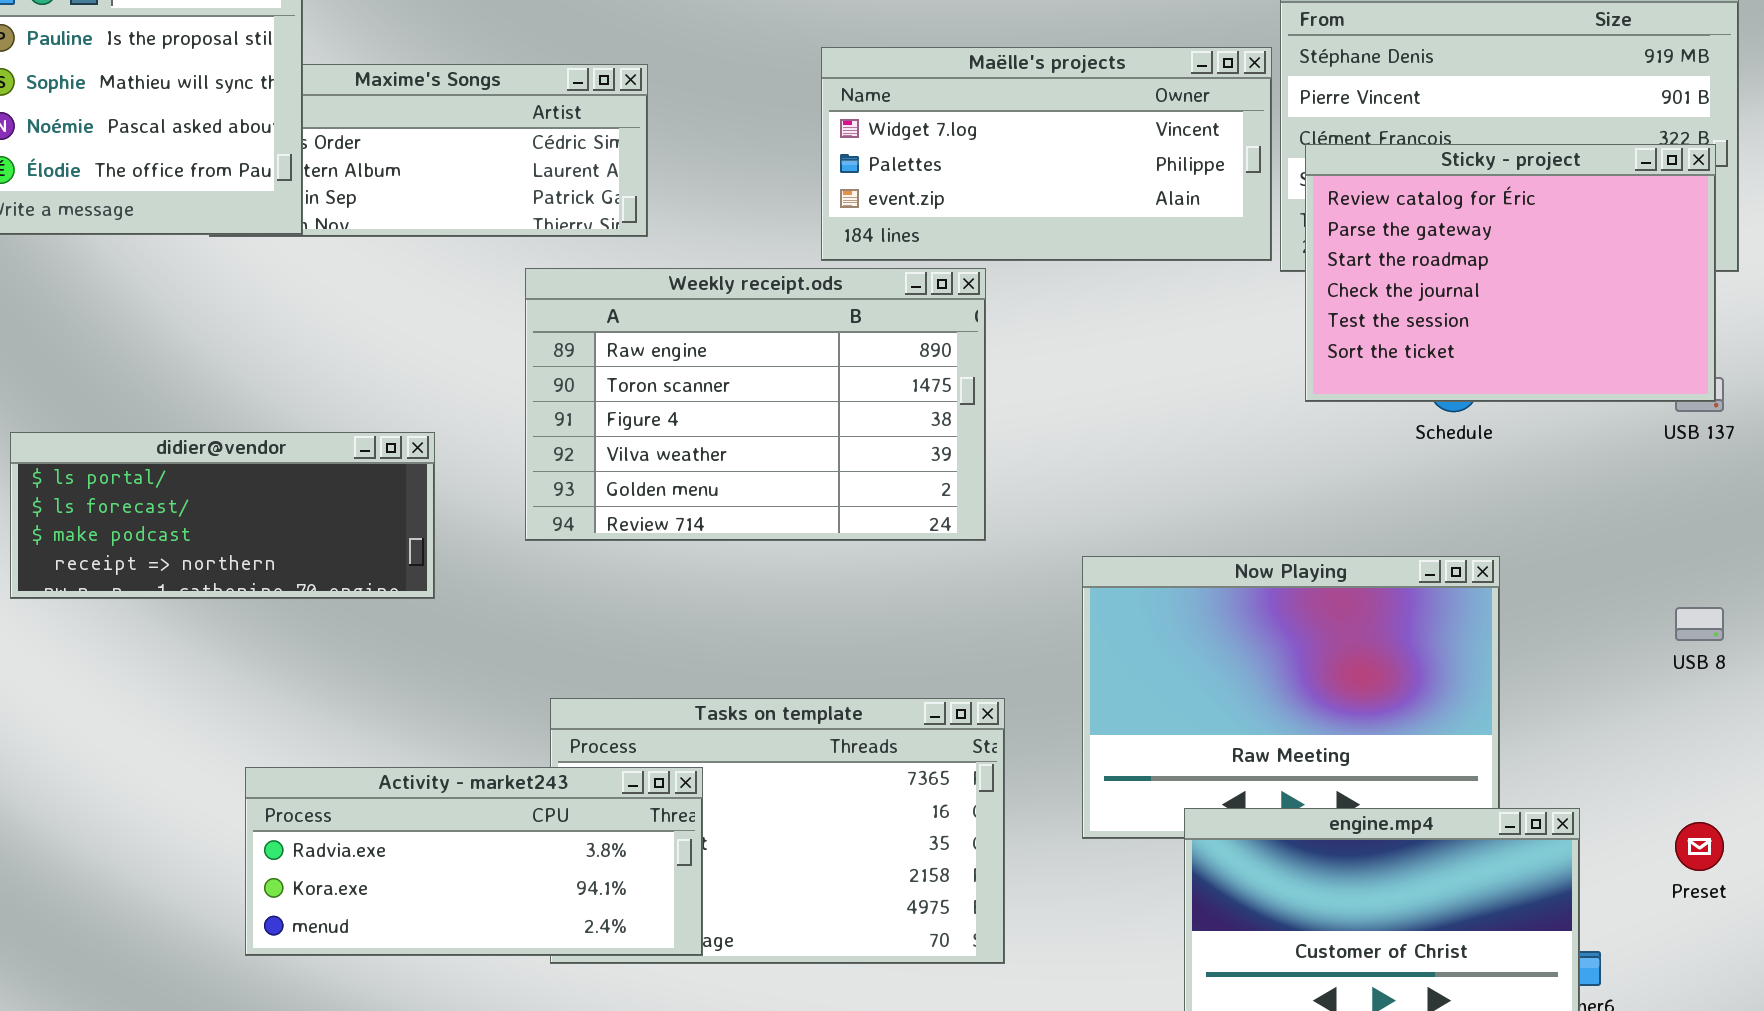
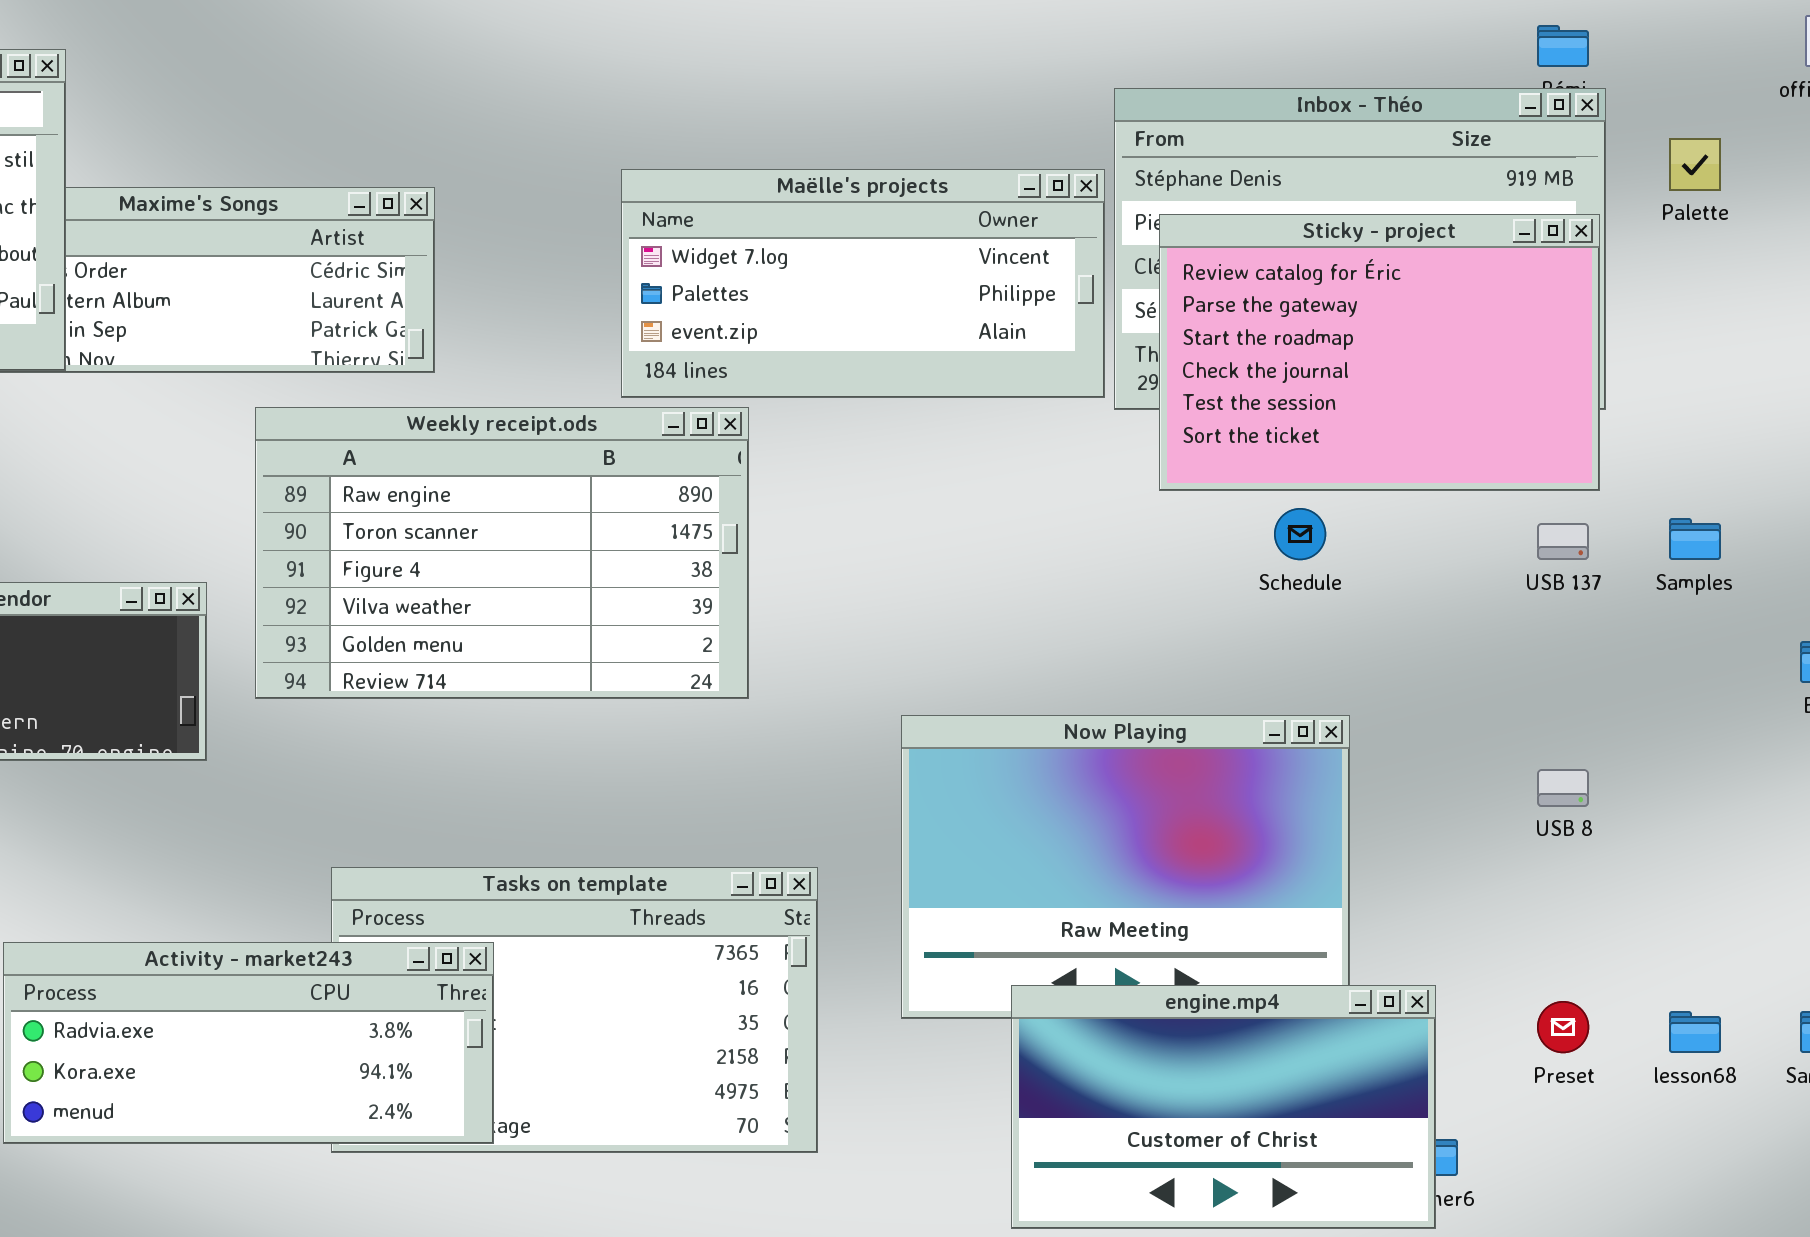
Sticky - project: [1305,144,1716,402] -> [1159,214,1600,491], moved
Weekly receipt.ods: [525,268,986,541] -> [255,407,749,699], moved

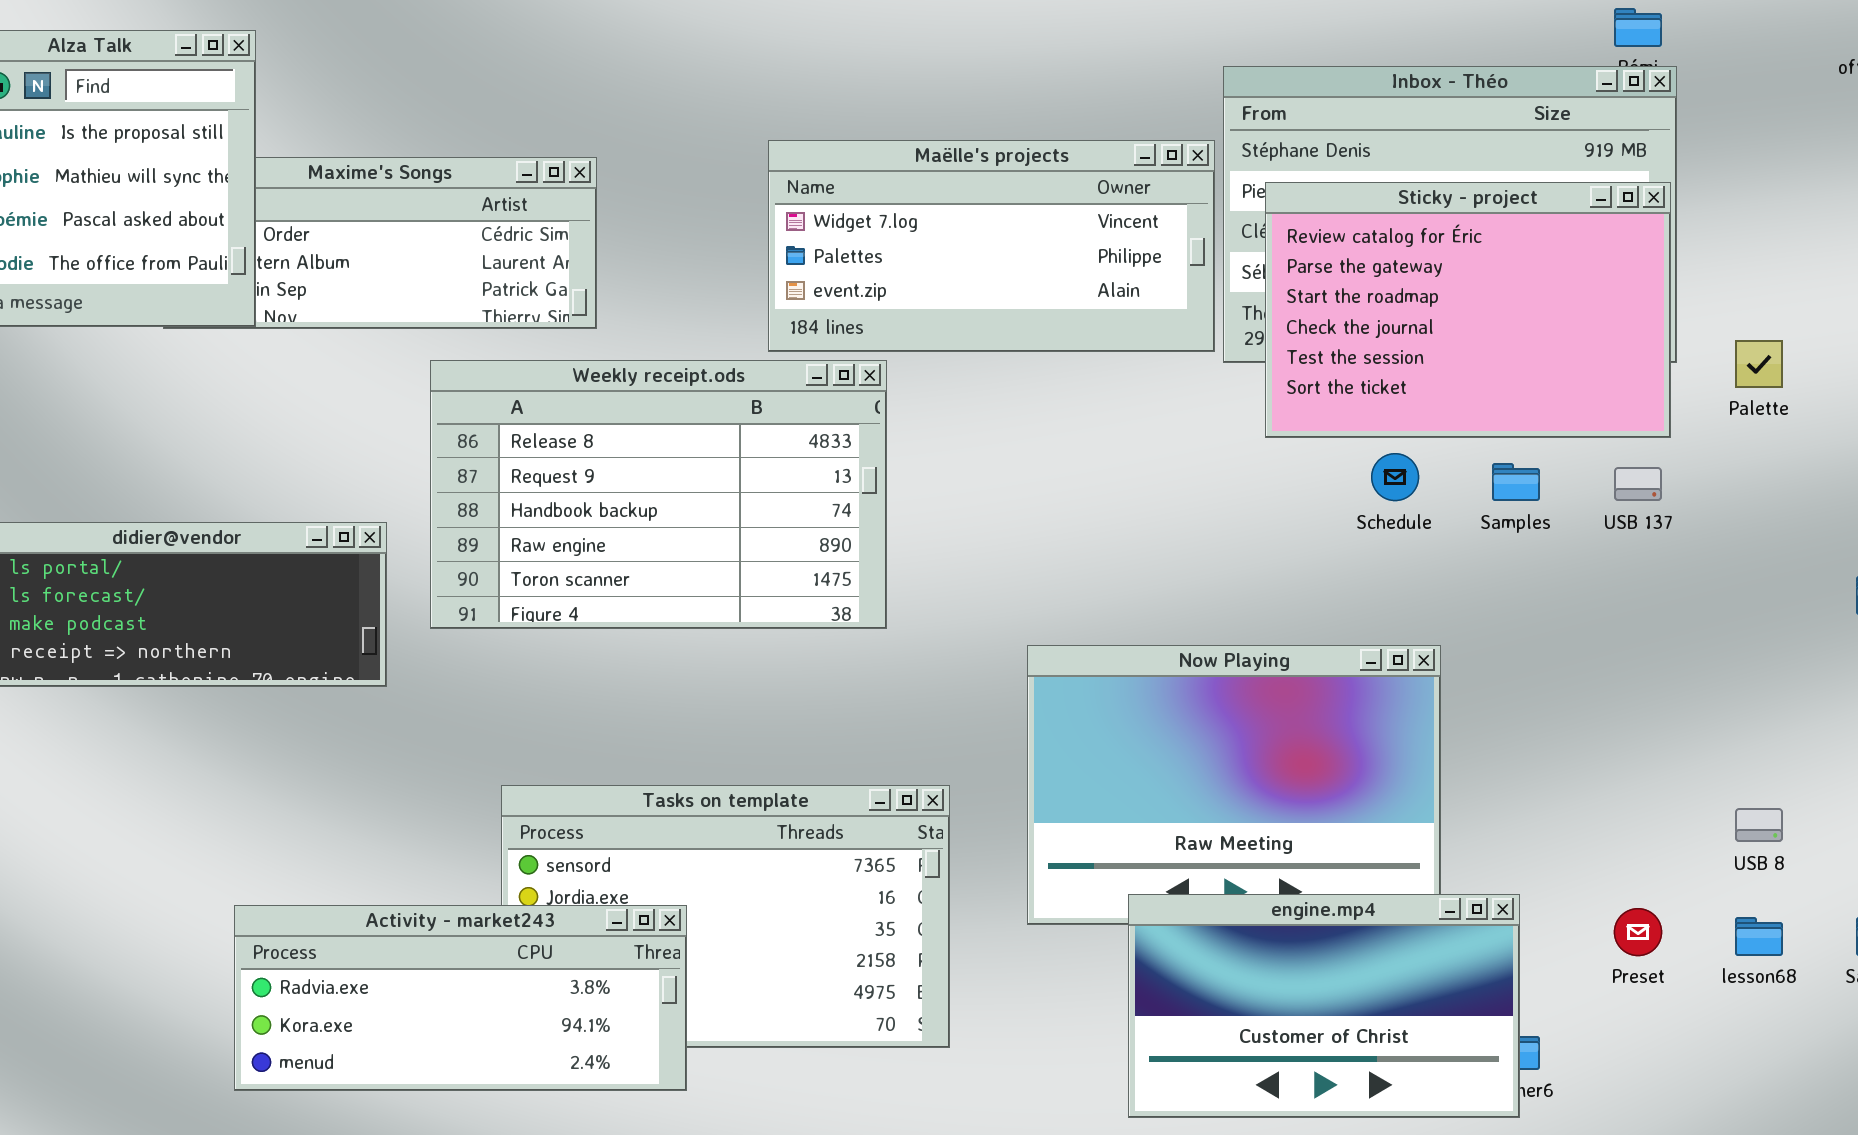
Palette: [1669,138,1721,191] -> [1735,340,1783,388], moved
Weekly receipt.ods: [255,407,749,699] -> [430,360,887,629], scrolled up 3 rows
Samples: [1669,518,1721,560] -> [1492,463,1540,501], moved
USB 8: [1537,769,1589,807] -> [1735,808,1783,842], moved
Activity - market243: [3,942,494,1144] -> [234,905,687,1091], moved

